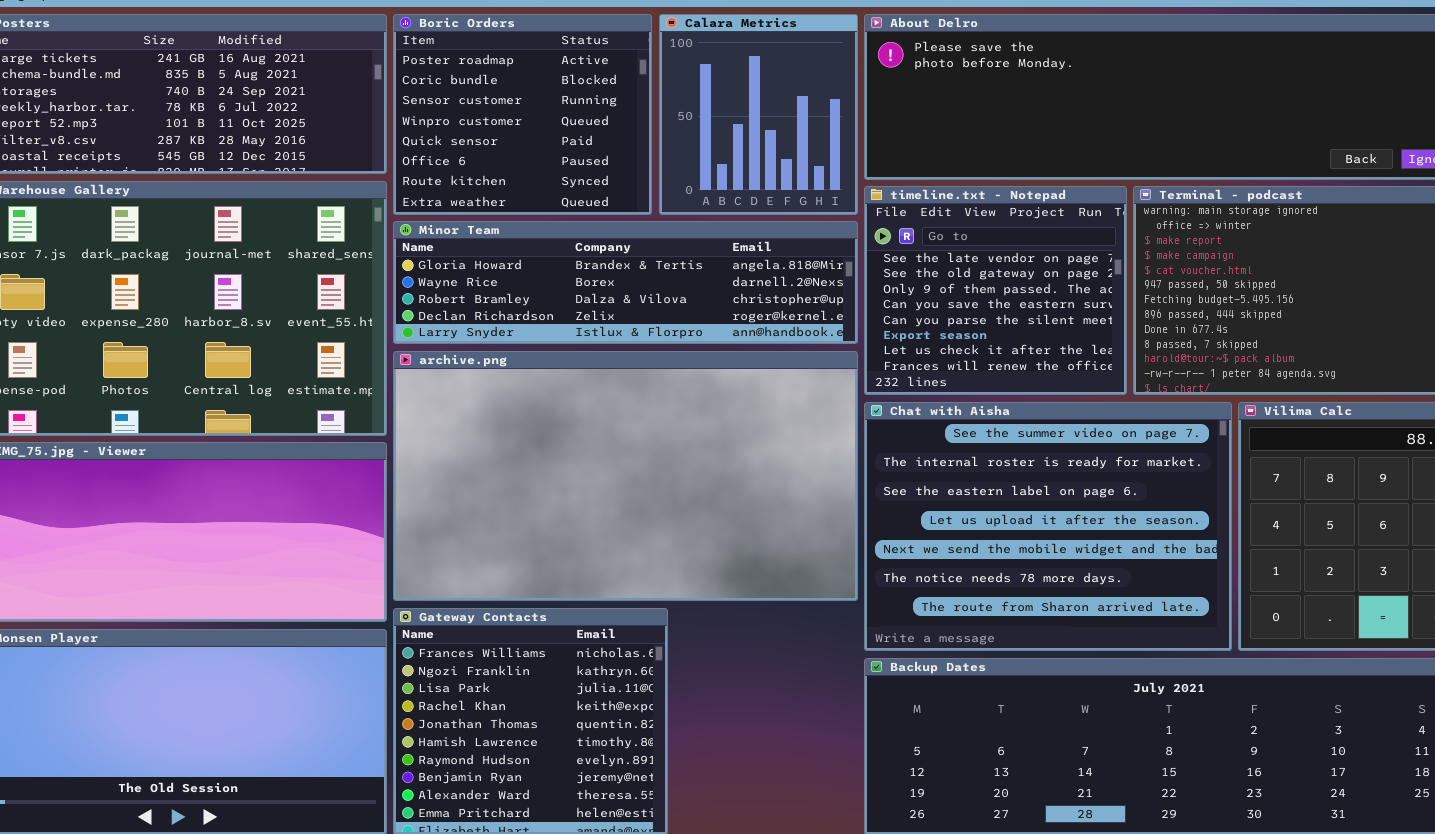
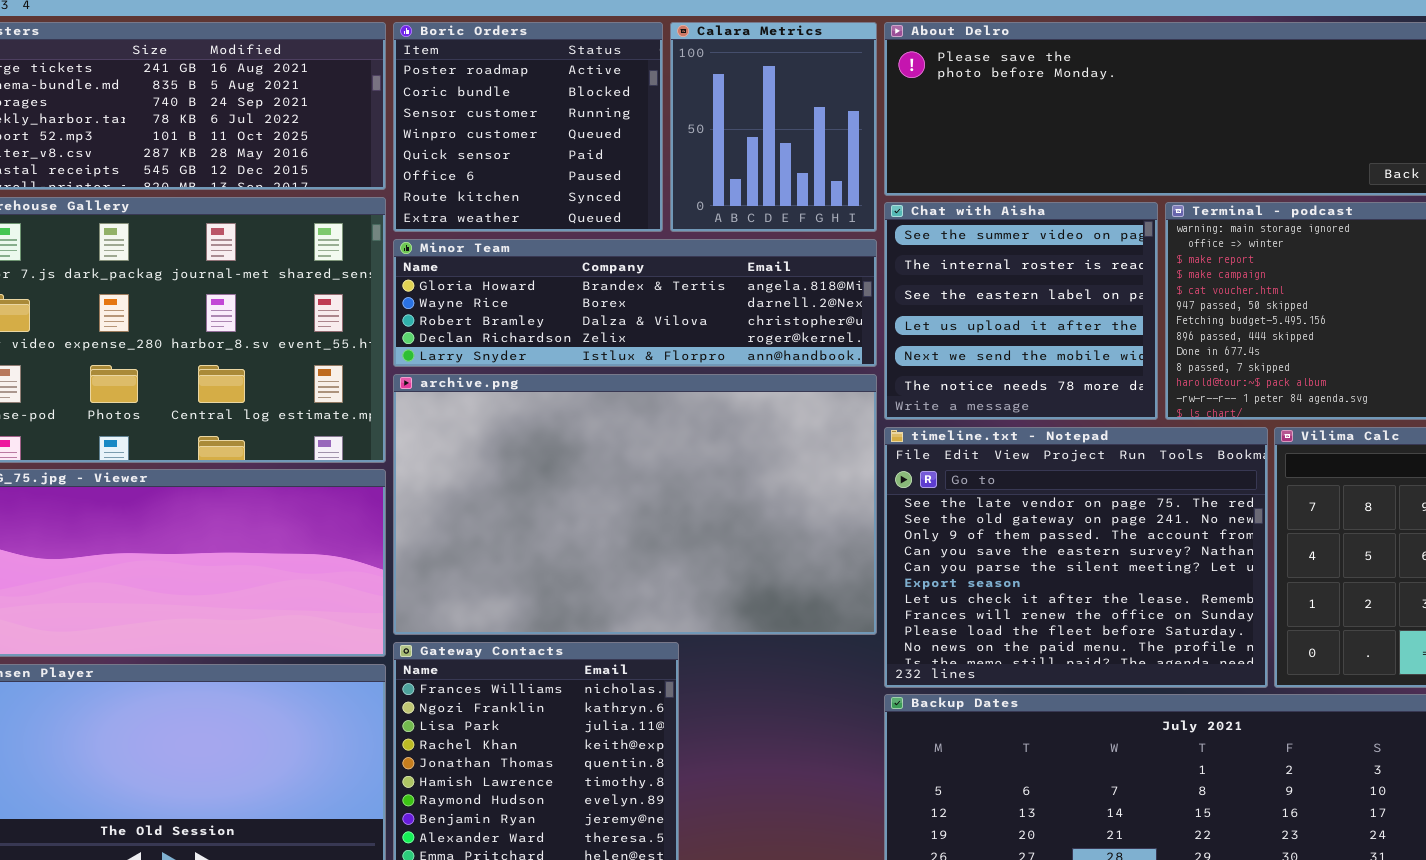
timeline.txt - Notepad: [864,186,1127,395] -> [884,427,1268,688], moved, resized
Chat with Aisha: [864,402,1232,651] -> [884,202,1158,420], moved, resized

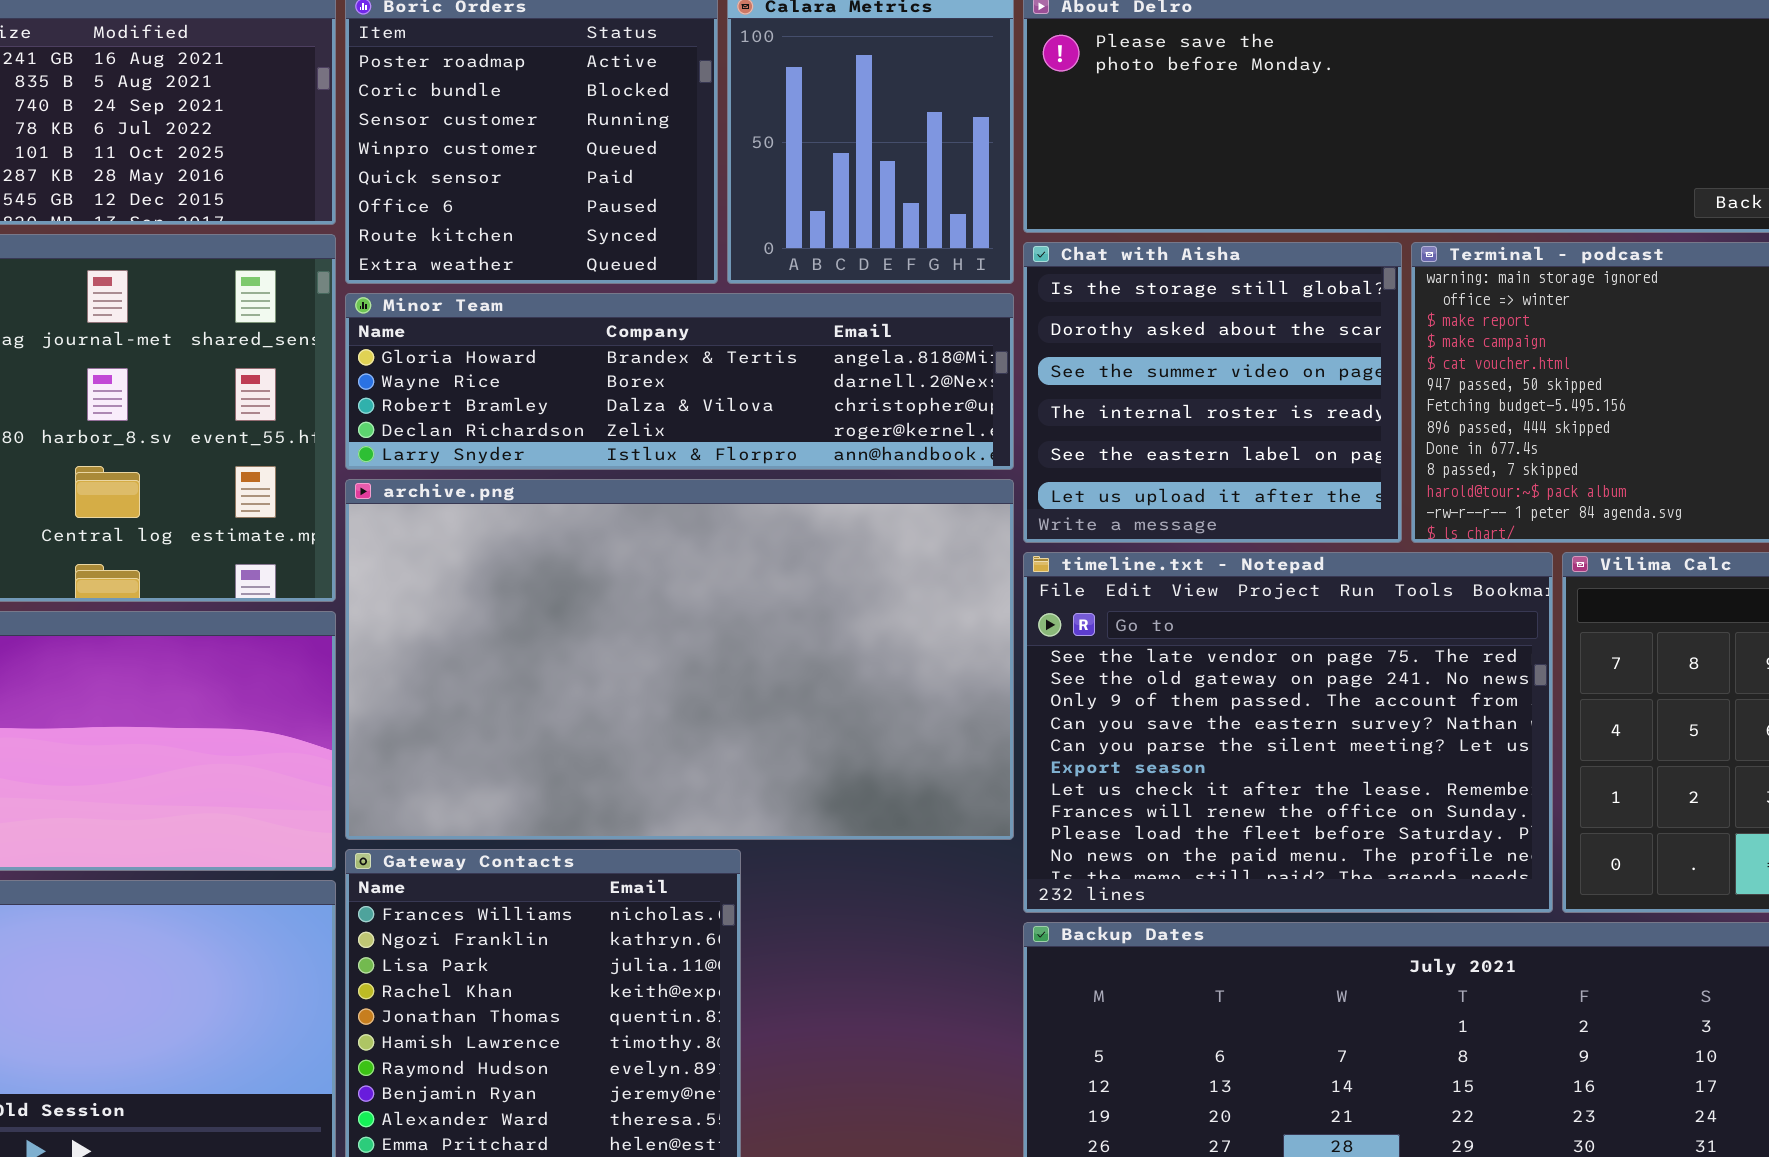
Chat with Aisha: [884,202,1158,420] -> [1023,242,1402,543], scrolled up 2 rows

